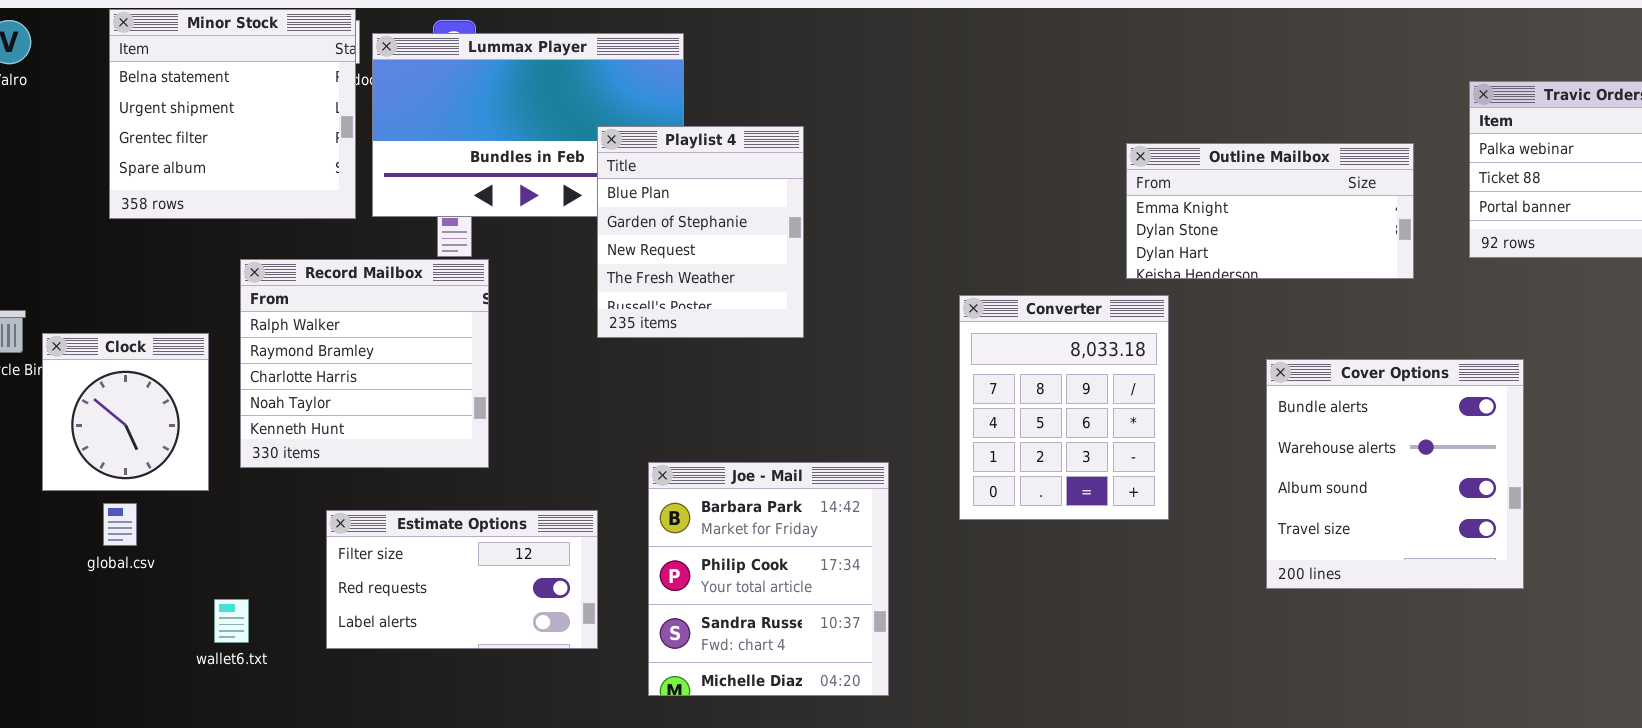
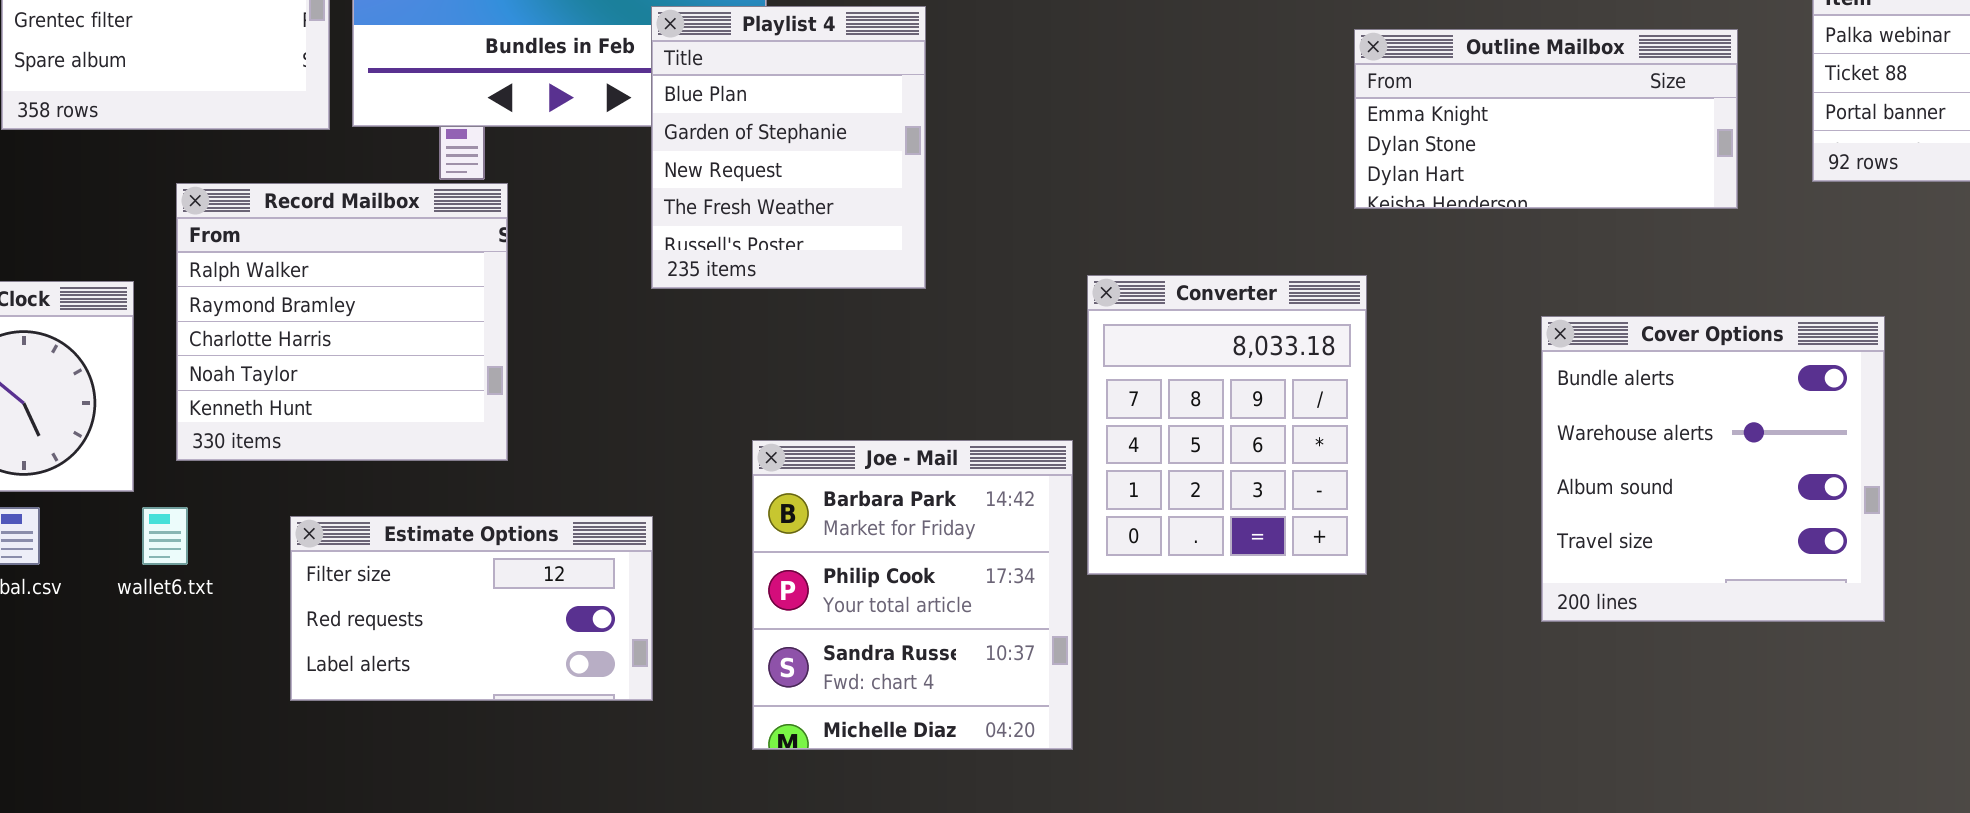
Converter: [959,295,1169,520] -> [1087,275,1367,575], moved
Joe - Mail: [648,462,889,696] -> [752,440,1073,750], moved
wallet6.txt: [214,599,249,643] -> [142,507,188,565], moved

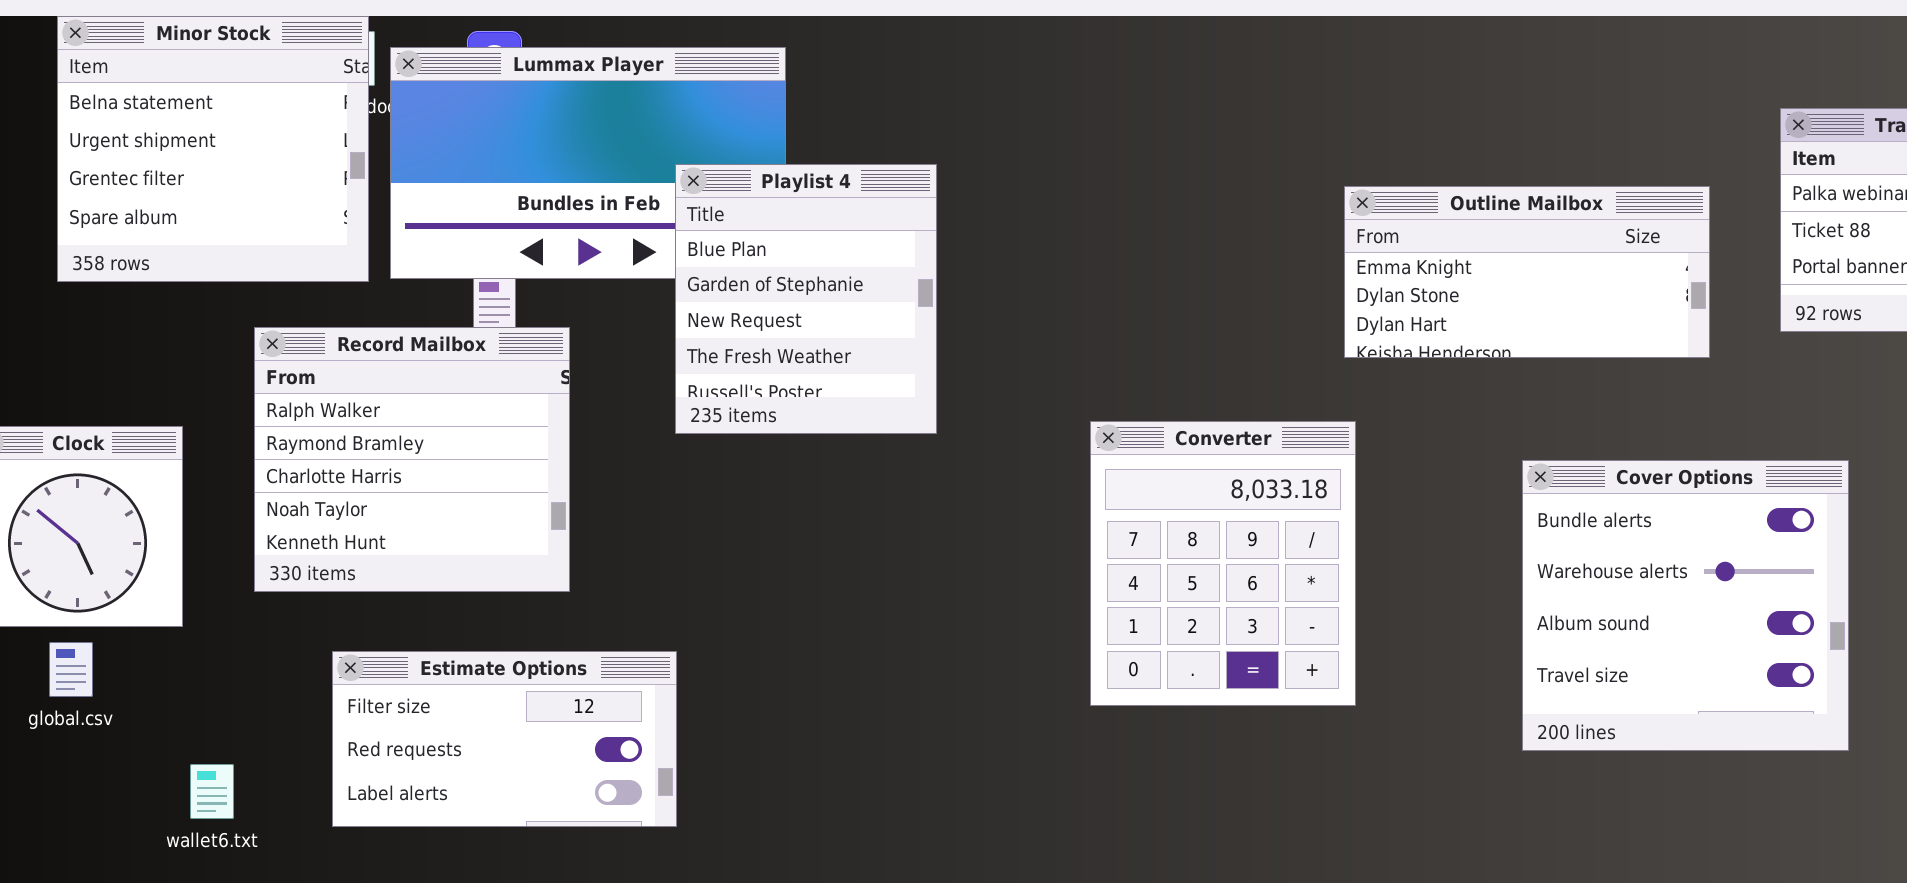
Record Mailbox: [176,183,508,461] -> [254,327,570,592], moved
Joe - Mail: [752,440,1073,750] -> none, closed
wallet6.txt: [142,507,188,565] -> [190,764,234,819], moved

